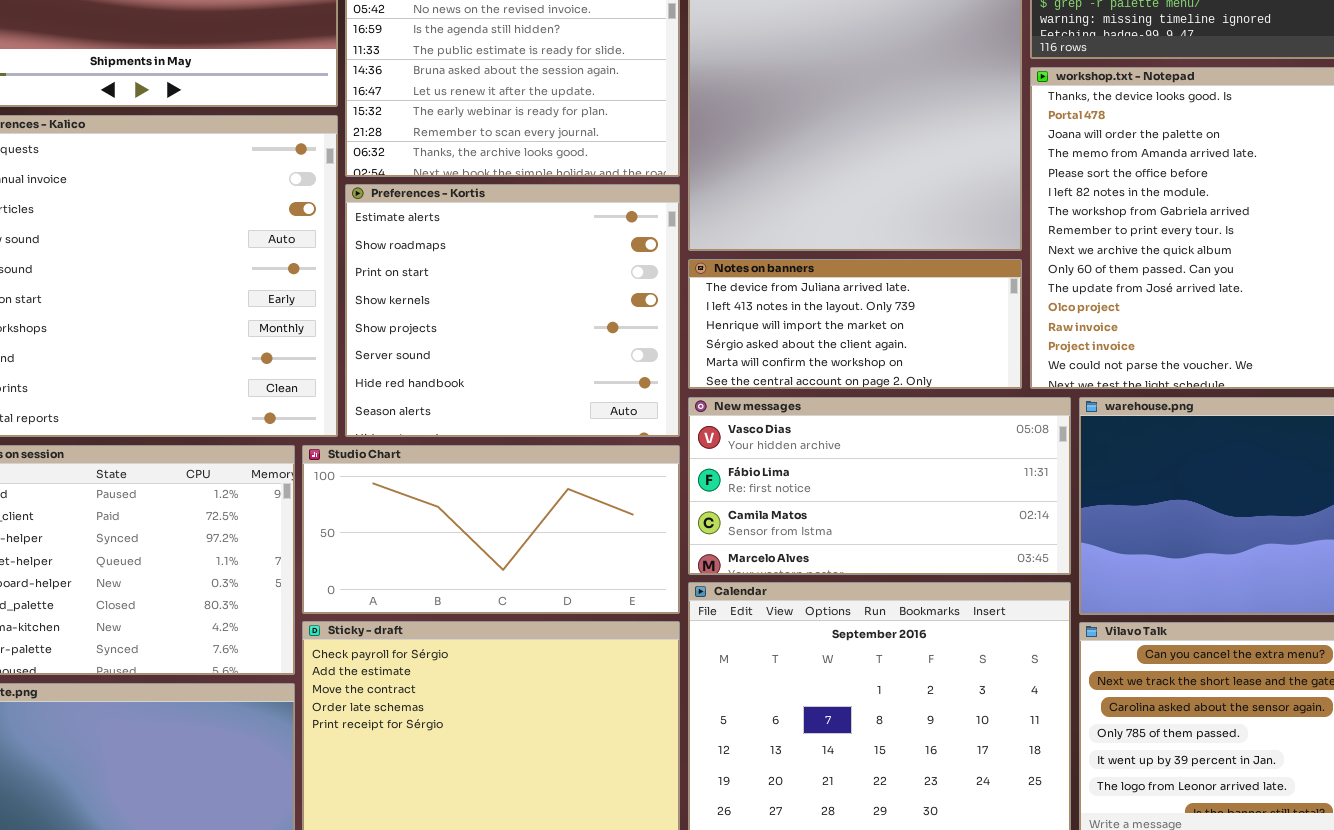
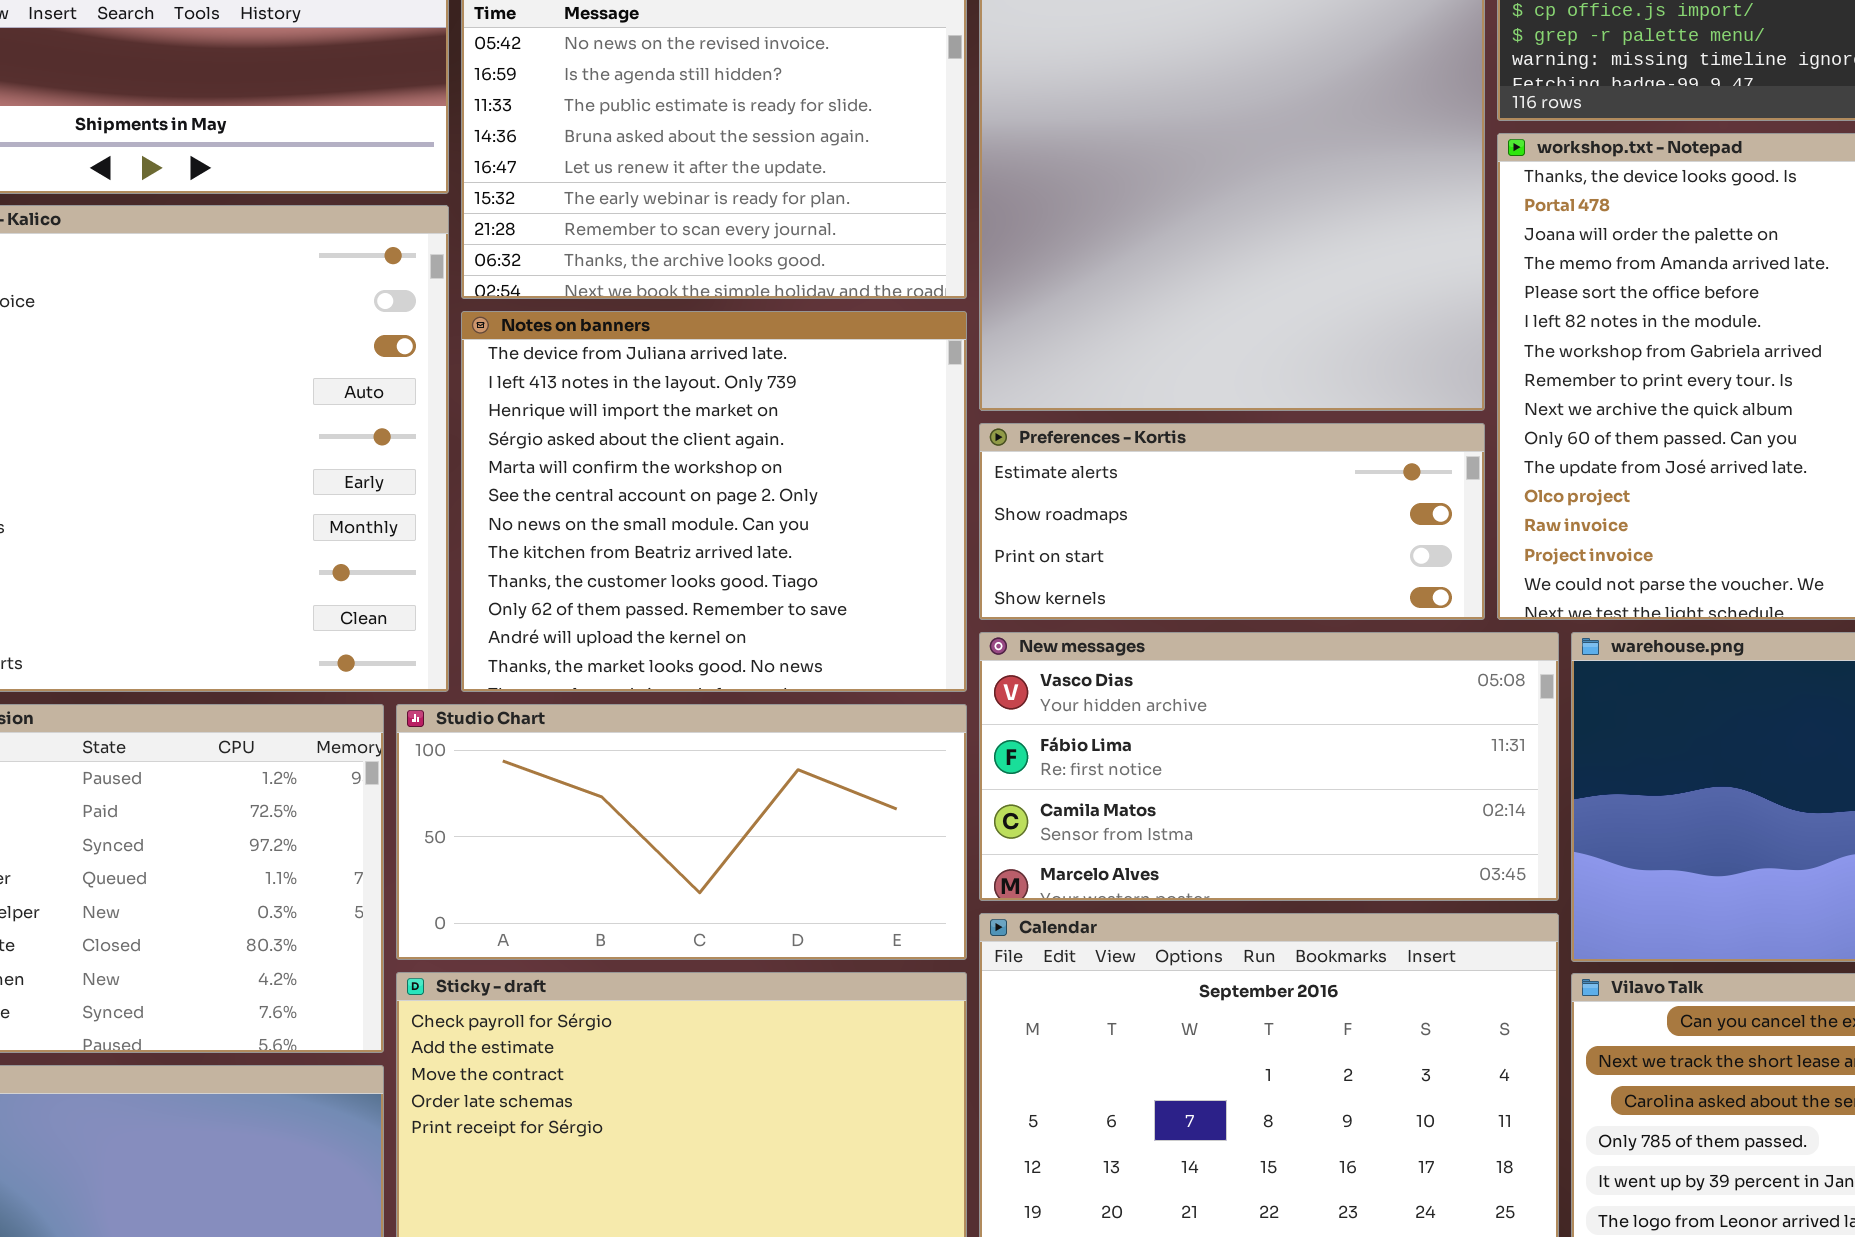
Preferences - Kortis: [345,184,680,437] -> [979,423,1485,620], moved, resized
Notes on banners: [688,259,1022,389] -> [461,311,967,692], moved, resized

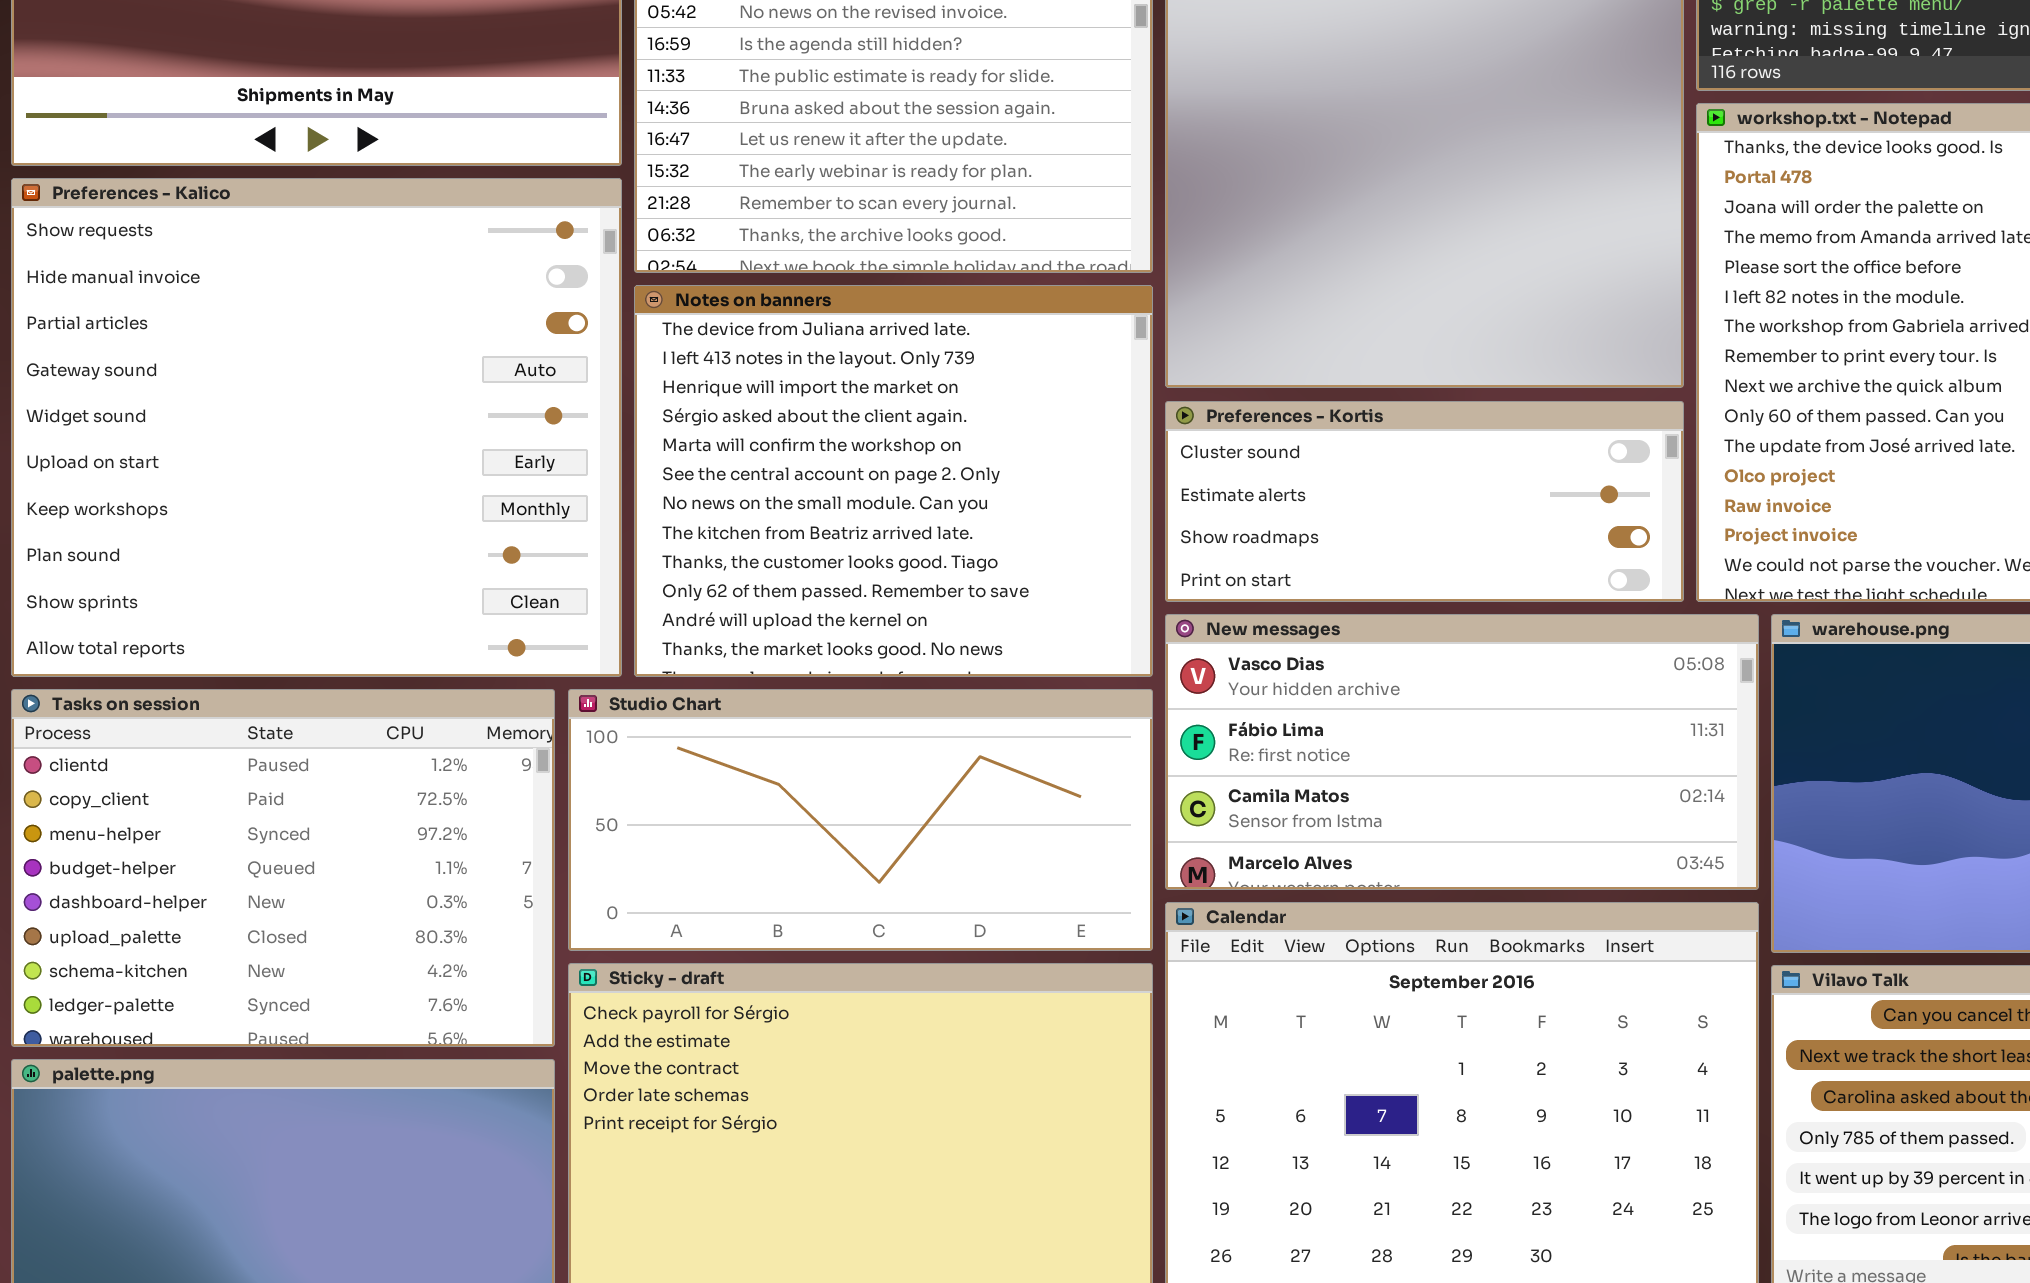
Preferences - Kortis: [979,423,1485,620] -> [1165,401,1684,602], scrolled up 1 row

